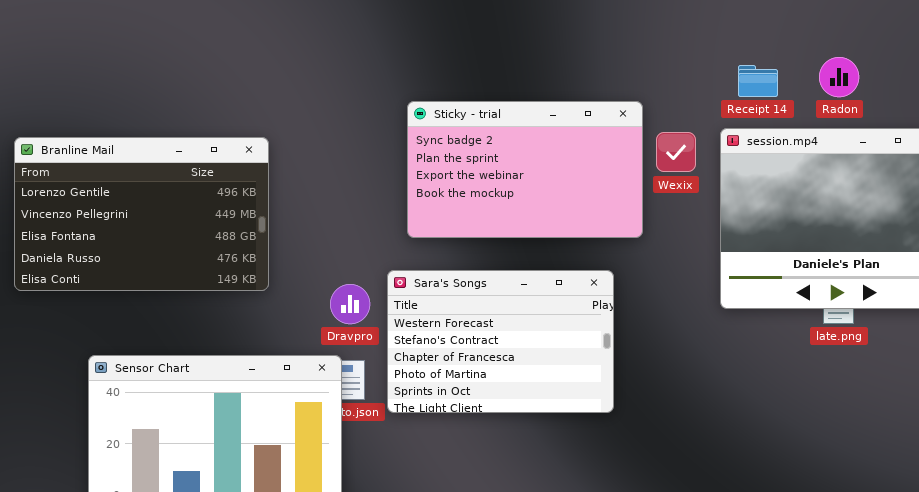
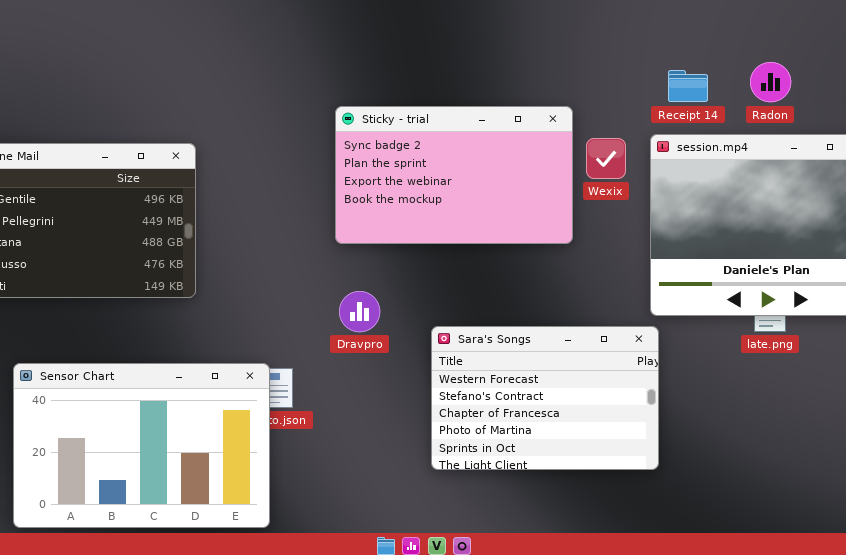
Sara's Songs: [387,270,614,413] -> [431,326,659,470], moved
Dravpro: [330,284,370,324] -> [339,291,380,332], moved

